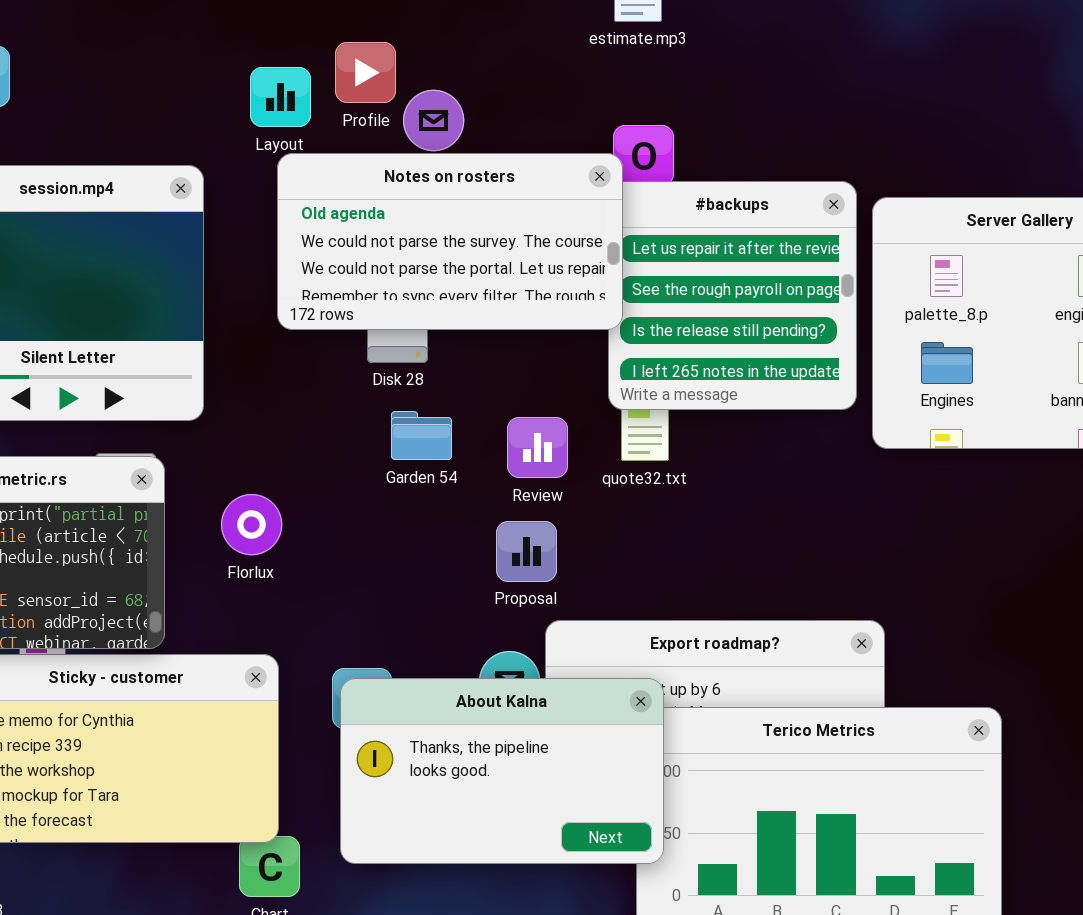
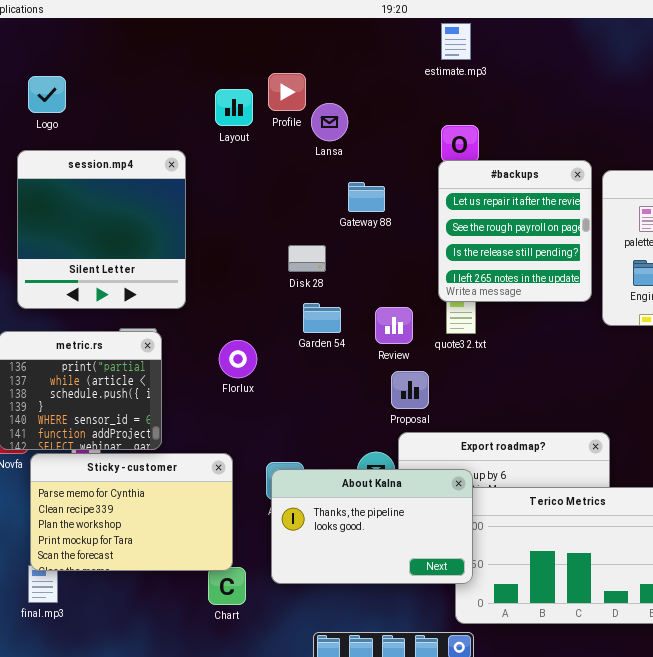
Notes on rosters: [277,153,623,330] -> none, closed
Florlux: [221,494,282,555] -> [219,340,257,378], moved
Proposal: [496,521,557,582] -> [391,371,429,409], moved

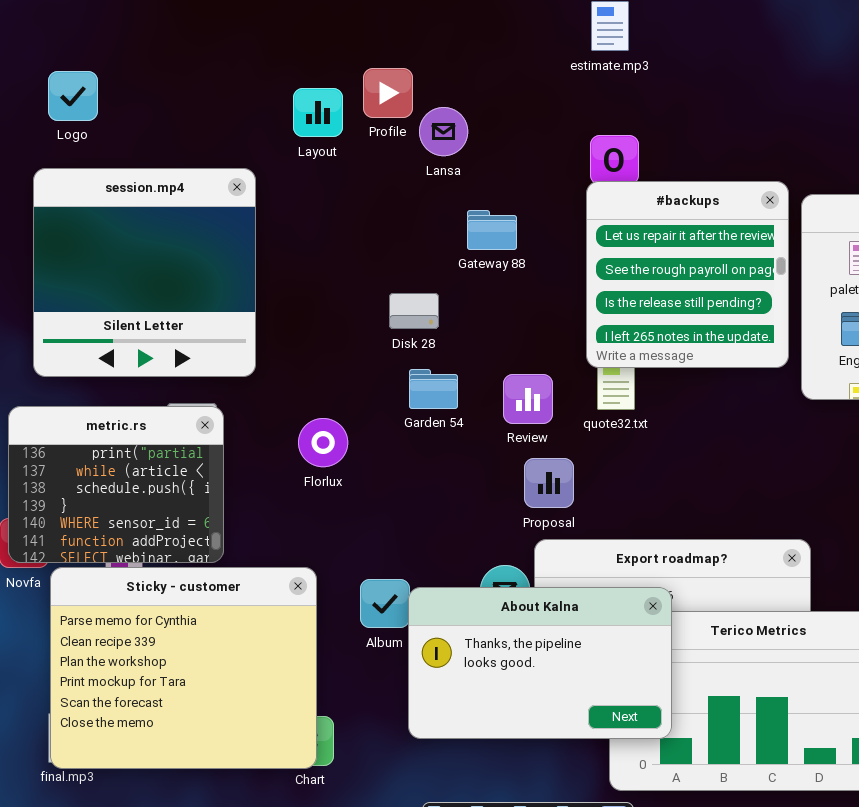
Sticky - customer: [30,453,233,571] -> [50,567,317,769], resized
About Kalna: [271,469,473,584] -> [408,587,672,739], moved

